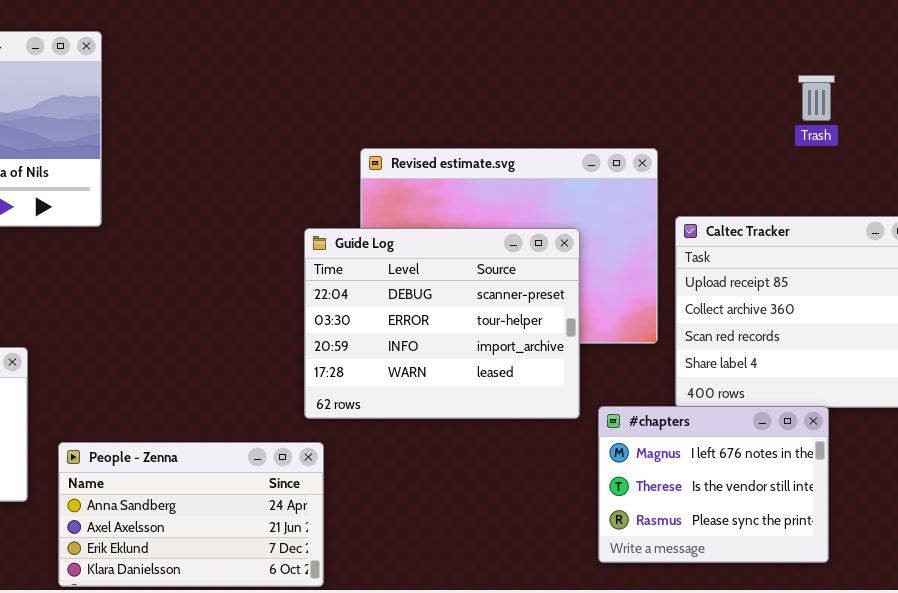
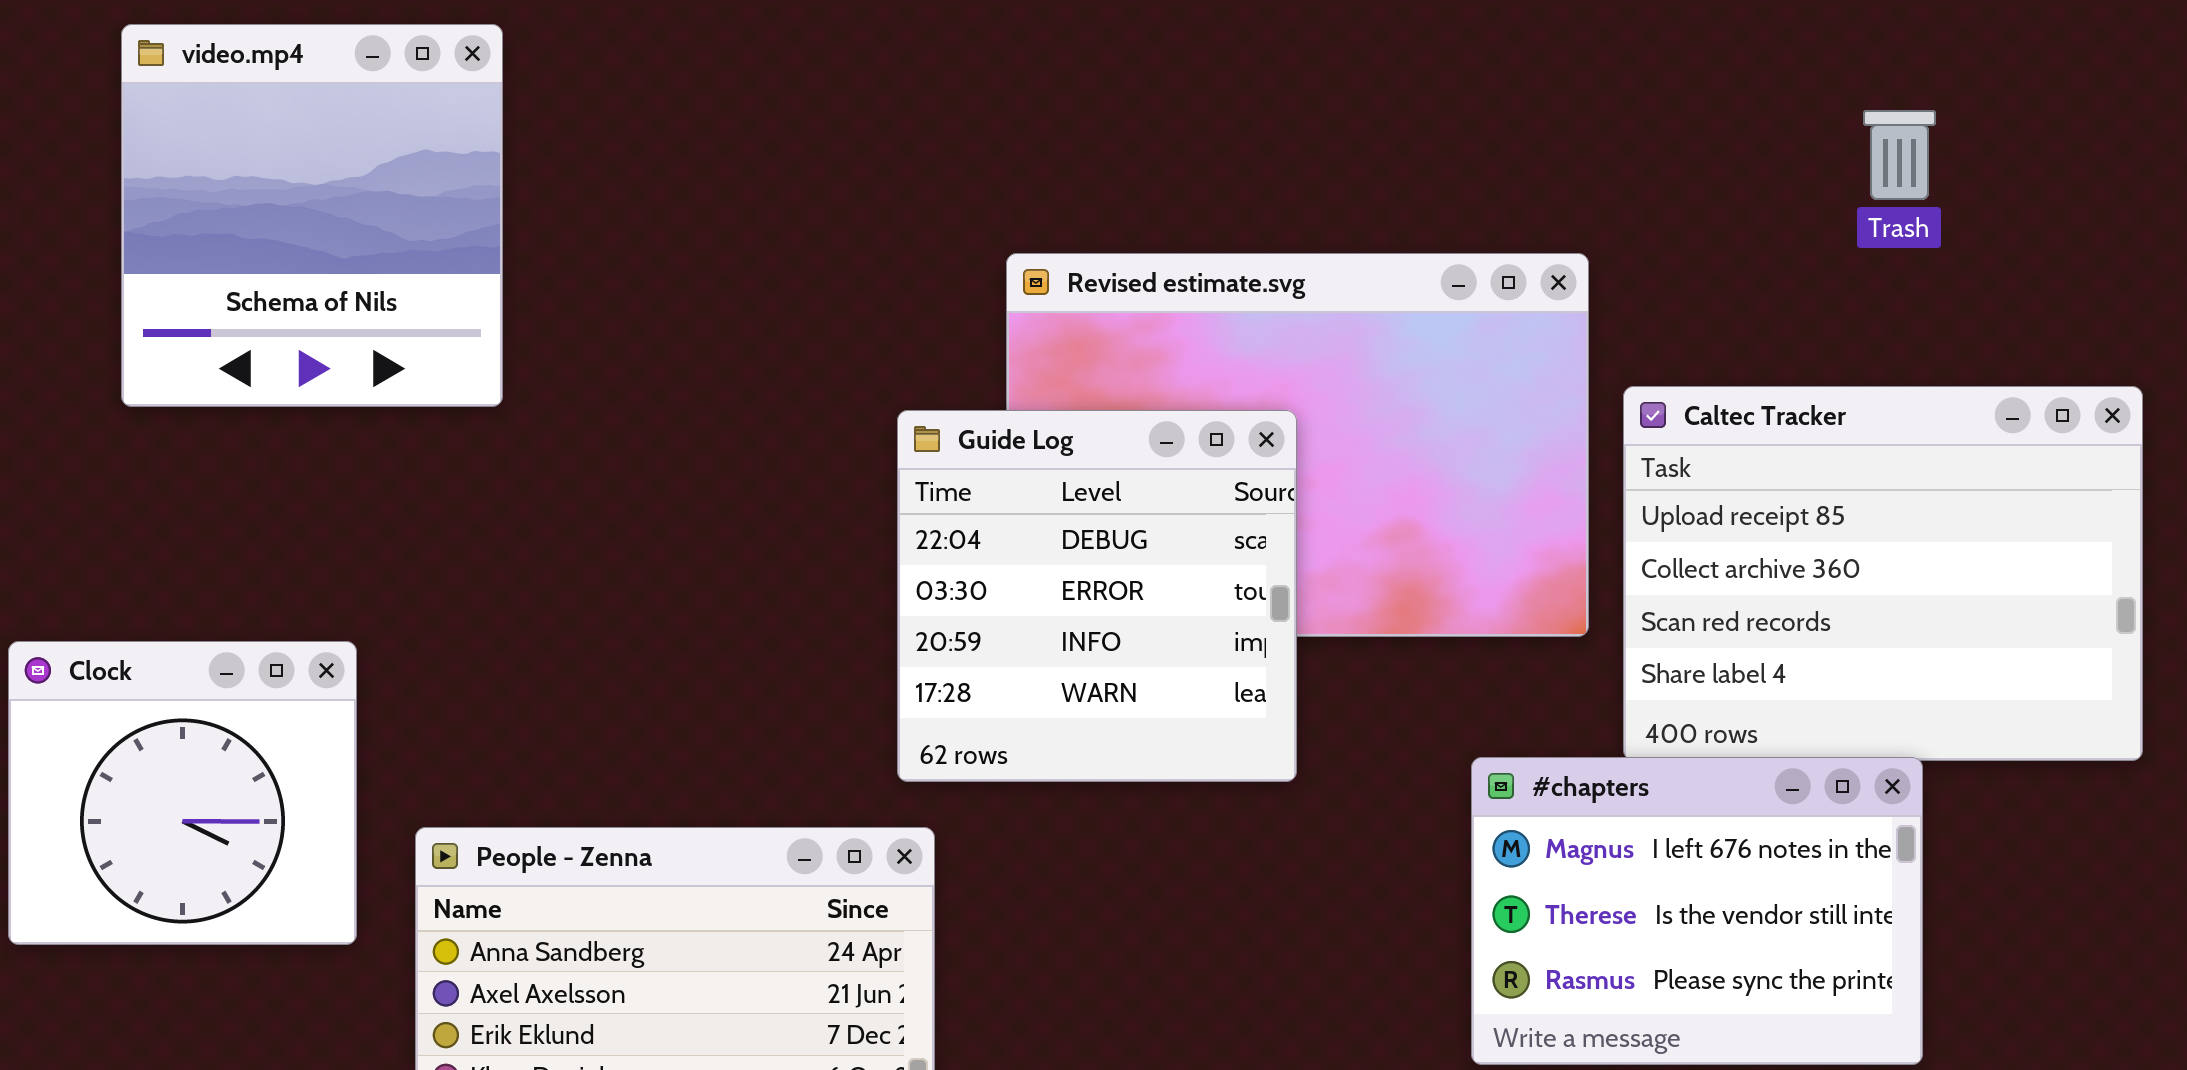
Guide Log: [304,228,580,419] -> [897,410,1297,782], resized

